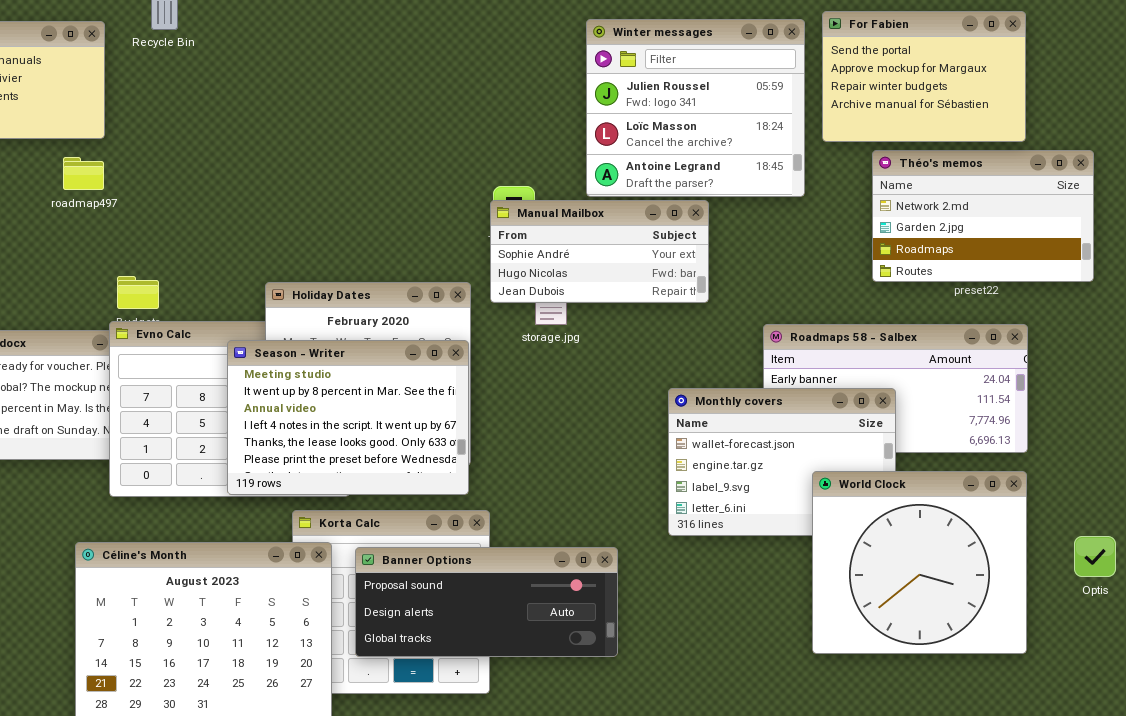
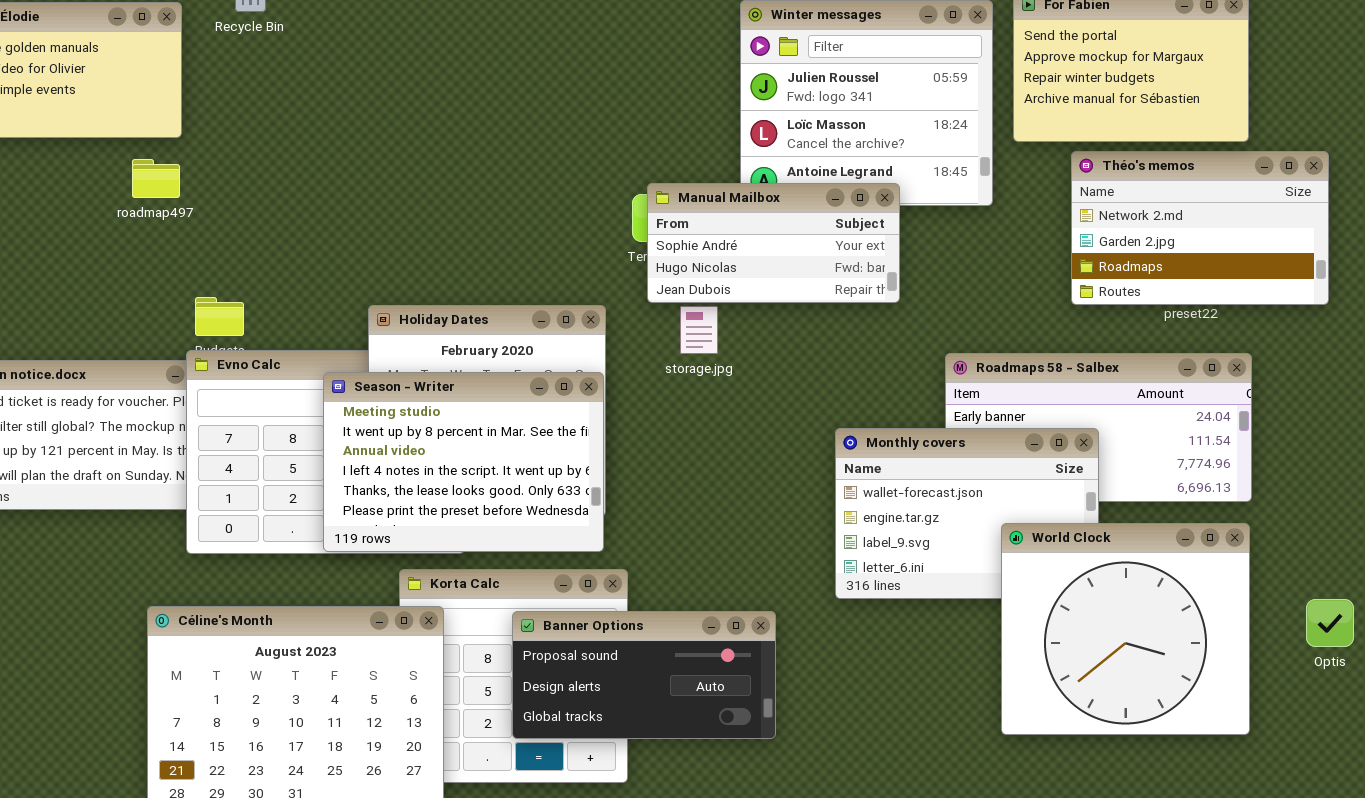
Manual Mailbox: [490,200,709,303] -> [647,183,900,303], moved
Banner Options: [355,547,618,657] -> [512,611,776,739], resized

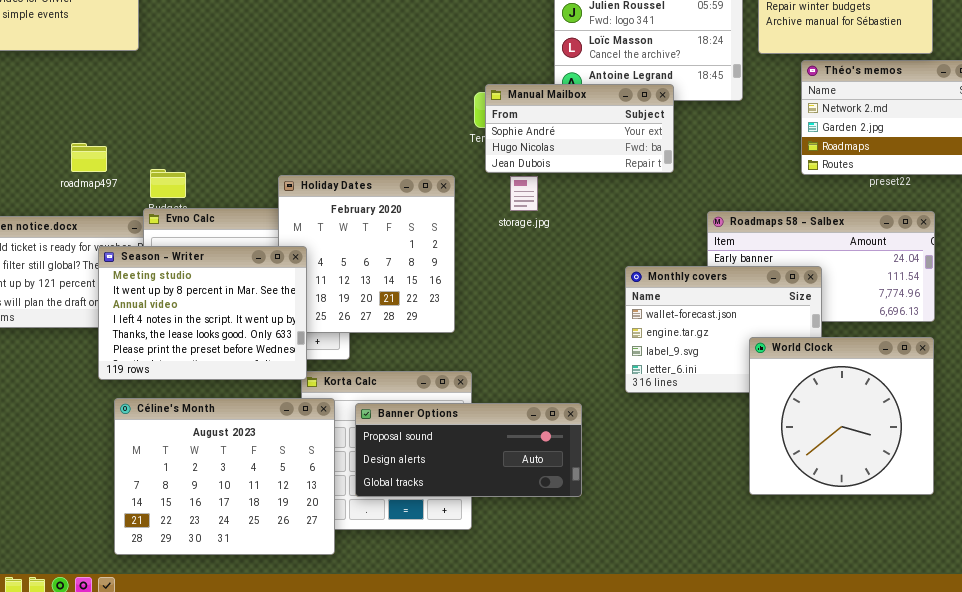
roadmap497: [132,159,180,198] -> [71,143,107,172], moved
Season - Writer: [323,372,604,552] -> [98,246,307,380], moved
Banner Options: [512,611,776,739] -> [355,403,582,497], resized

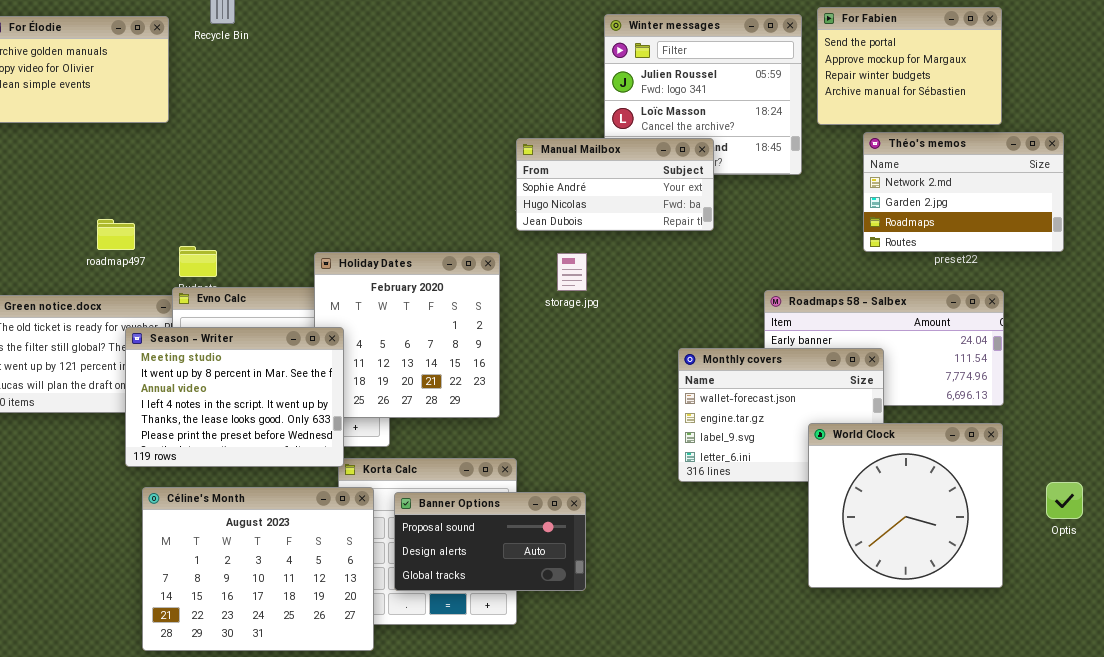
Manual Mailbox: [485,84,674,173] -> [516,138,714,231], moved
Banner Options: [355,403,582,497] -> [394,492,586,591], resized

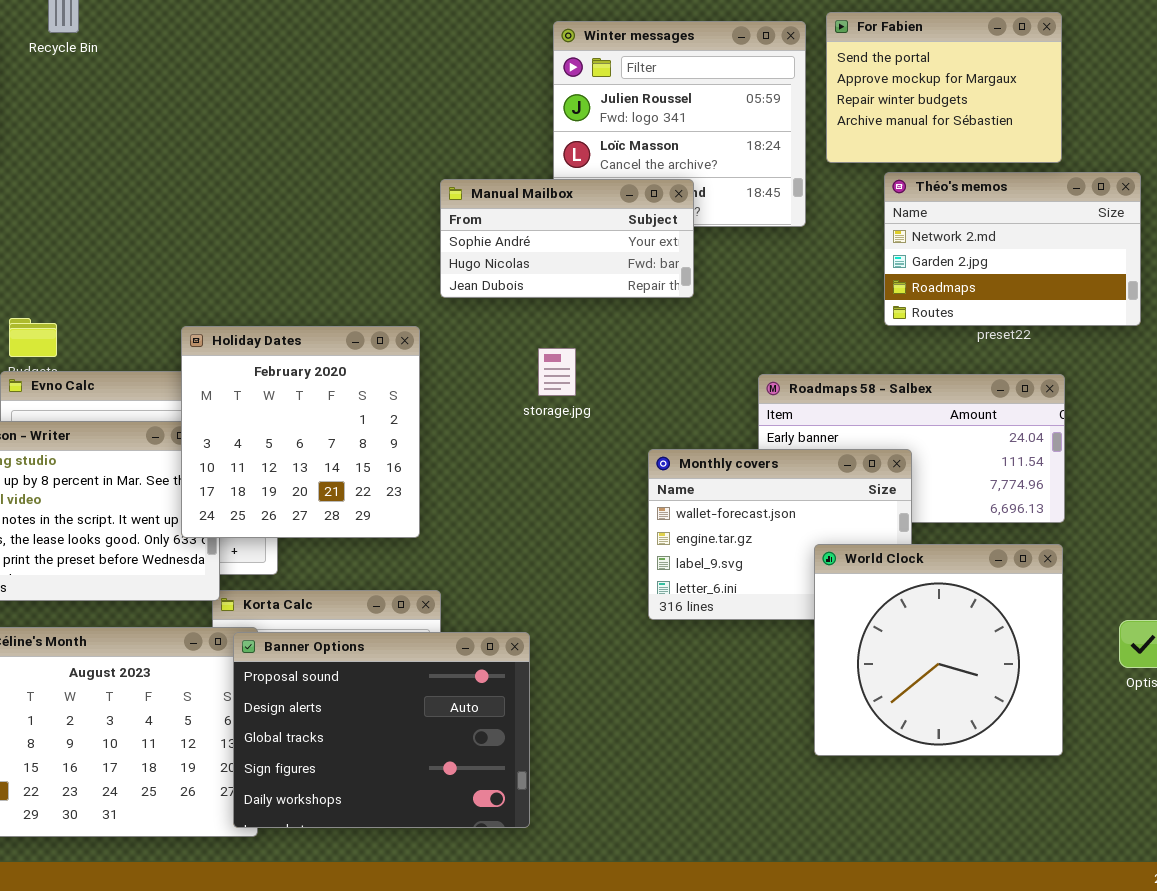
Holiday Dates: [314,252,500,418] -> [181,326,420,538], raised
storage.jpg: [557,253,587,291] -> [538,348,576,396], moved
Banner Options: [394,492,586,591] -> [233,632,530,828], resized

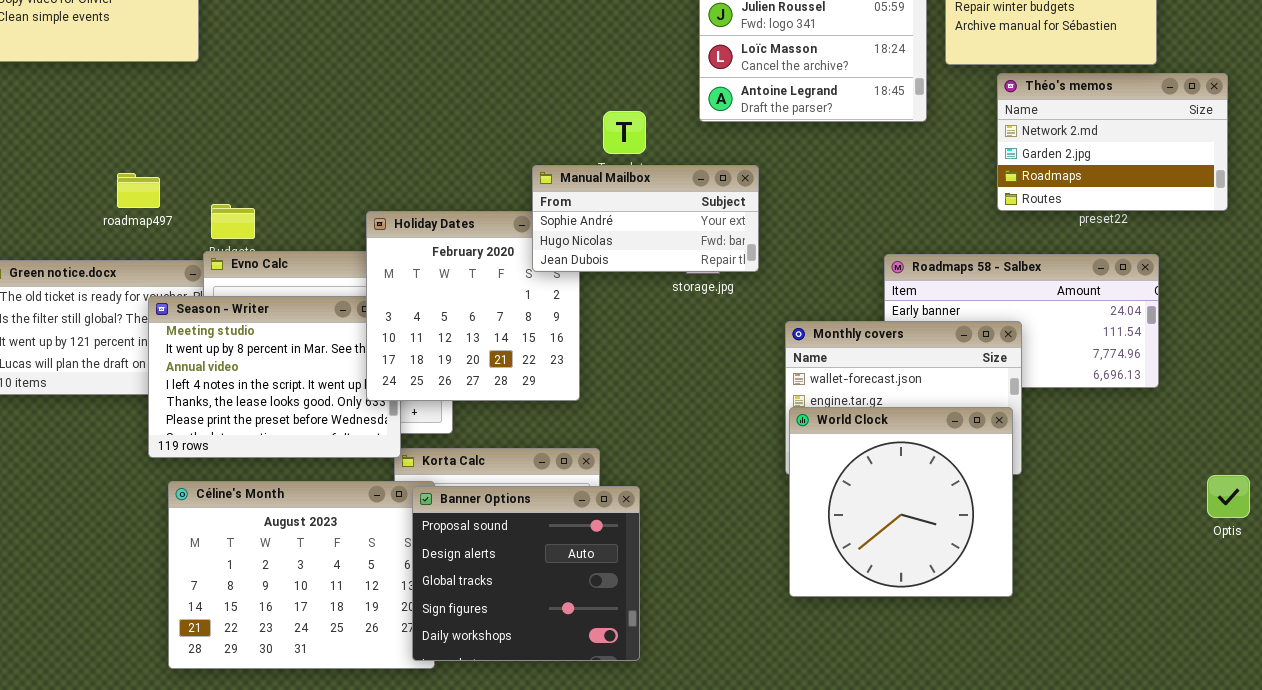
Manual Mailbox: [440,179,694,298] -> [532,165,759,272], moved
World Clock: [814,544,1063,756] -> [789,407,1013,597], moved
Banner Options: [233,632,530,828] -> [412,486,640,661], resized

